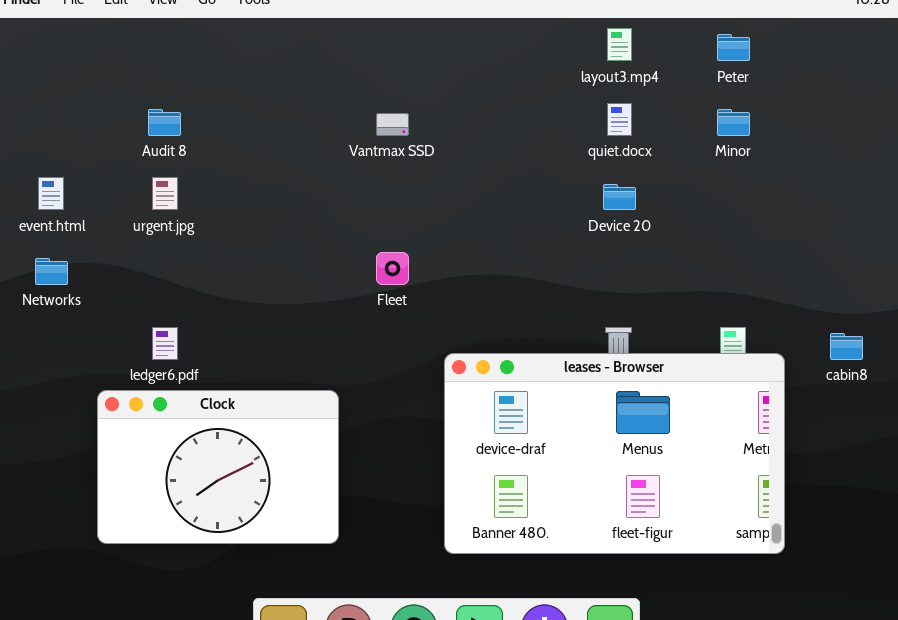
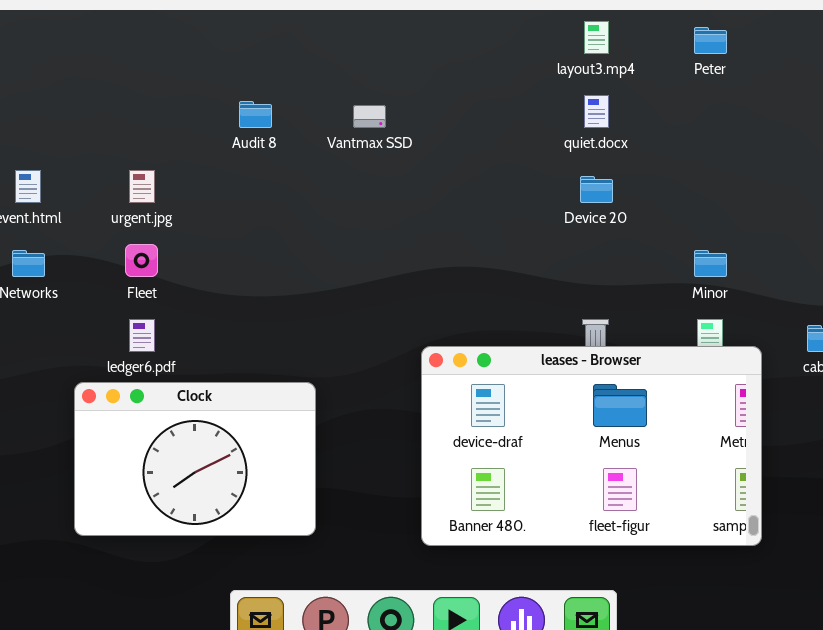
Audit 8: [148,109,181,136] -> [239,101,272,128], moved
Minor: [717,109,750,136] -> [694,250,727,277], moved
Fleet: [376,252,409,285] -> [125,244,158,277], moved

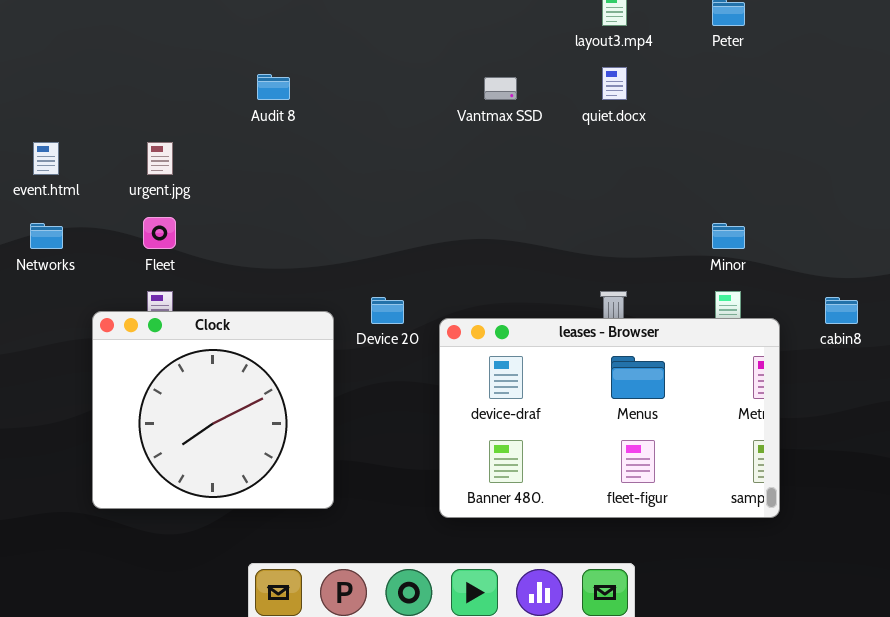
Vantmax SSD: [353,105,386,128] -> [484,77,517,100], moved
Device 20: [580,176,613,203] -> [371,297,404,324], moved
Clock: [74,382,316,536] -> [92,311,334,509], resized

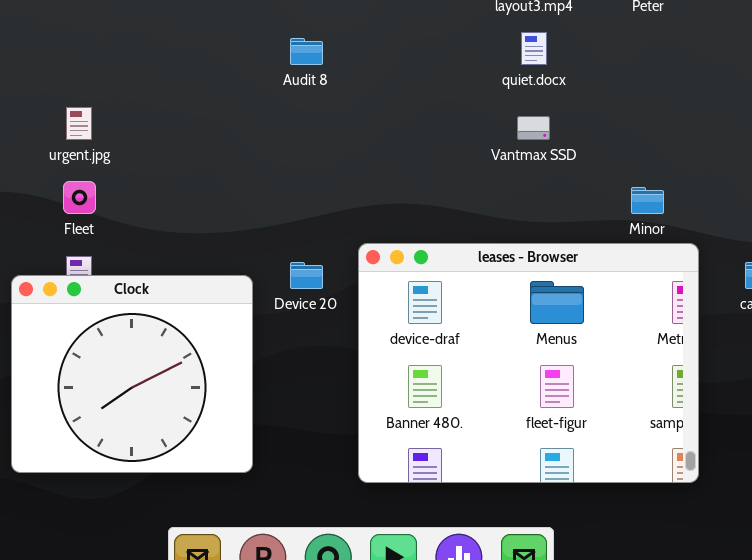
Audit 8: [257,74,290,100] -> [290,38,323,65], moved
Vantmax SSD: [484,77,517,100] -> [517,116,550,140], moved
leases - Browser: [439,318,780,518] -> [358,243,699,483], resized

